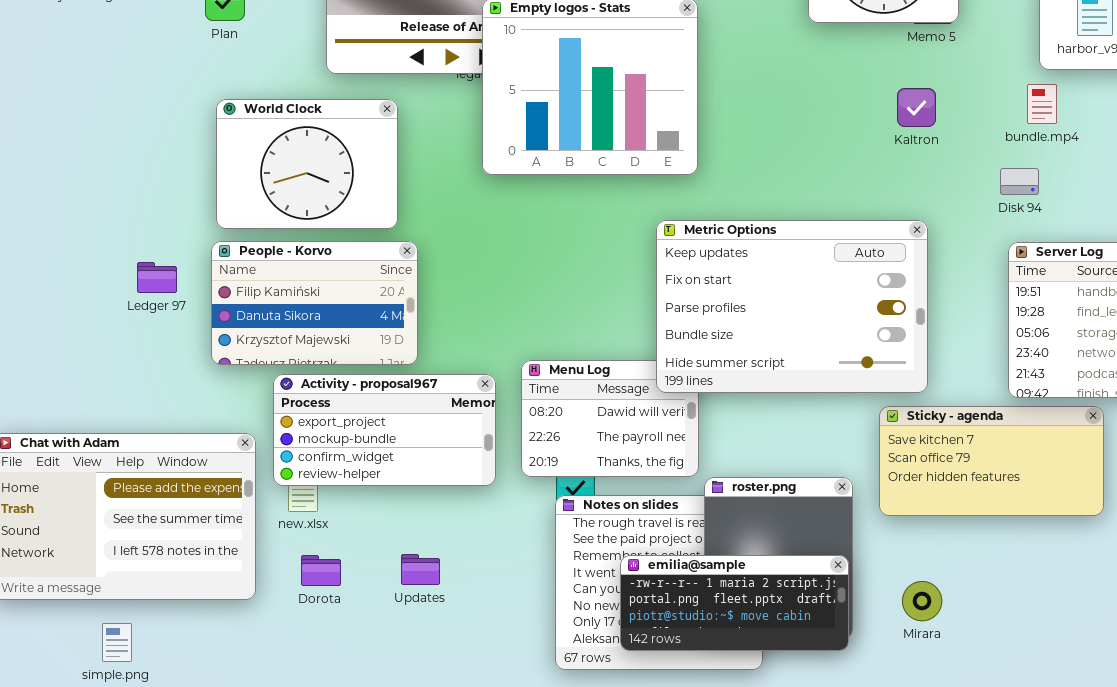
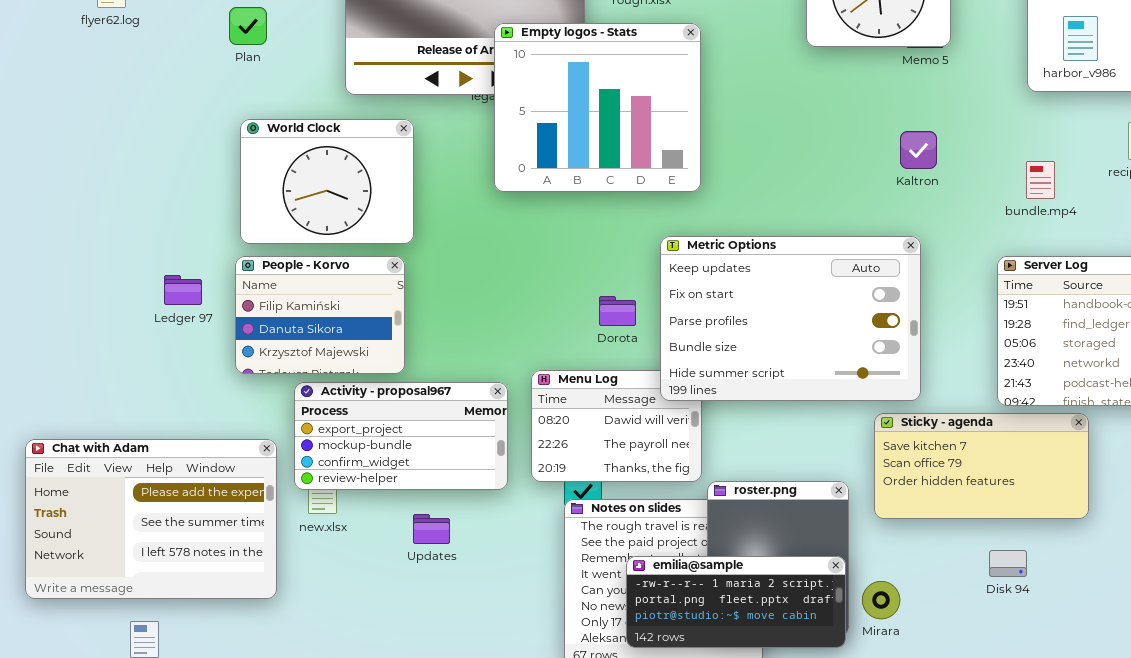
bundle.mp4: [1027,84,1057,124] -> [1026,161,1055,199], moved
Kaltron: [897,88,936,127] -> [900,131,937,169], moved
Disk 94: [1000,168,1039,195] -> [989,550,1027,577], moved
People - Korvo: [211,241,418,365] -> [235,256,405,374], resized
Updates: [401,554,440,585] -> [413,514,450,544], moved
Dorota: [301,555,341,586] -> [599,296,636,326], moved
Mirara: [902,581,942,621] -> [862,581,900,619], moved

